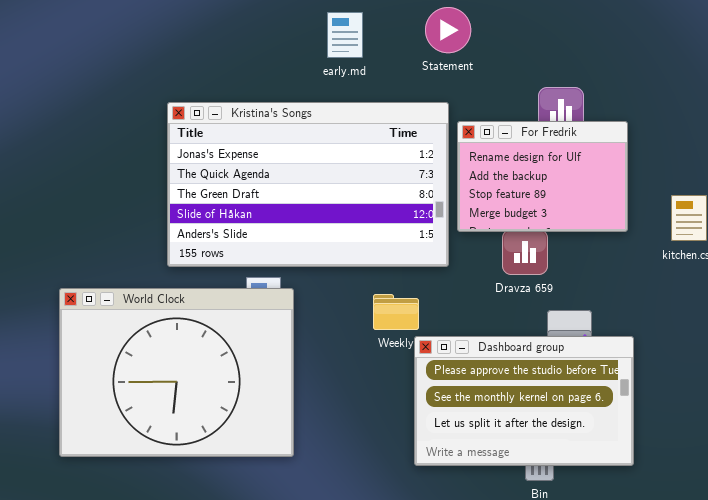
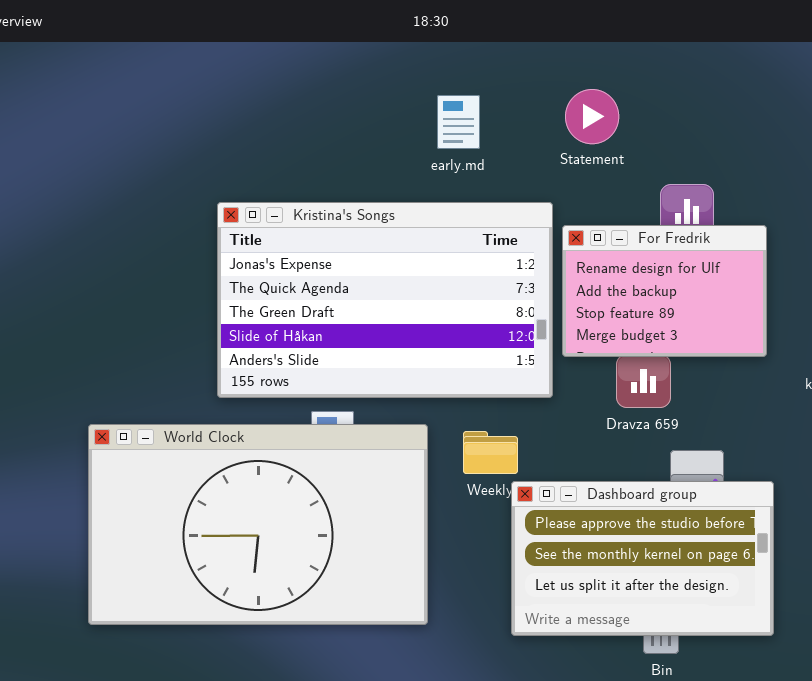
Statement: [425,7,471,53] -> [565,89,619,144], moved
early.md: [327,12,363,58] -> [437,95,480,149], moved
World Clock: [59,288,294,457] -> [88,424,428,625], resized

